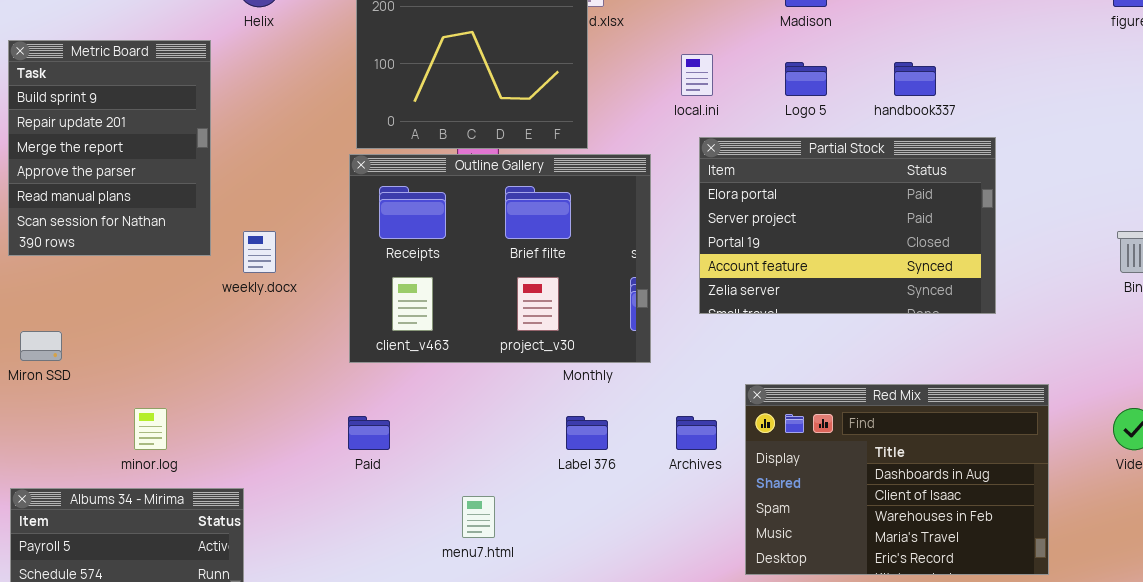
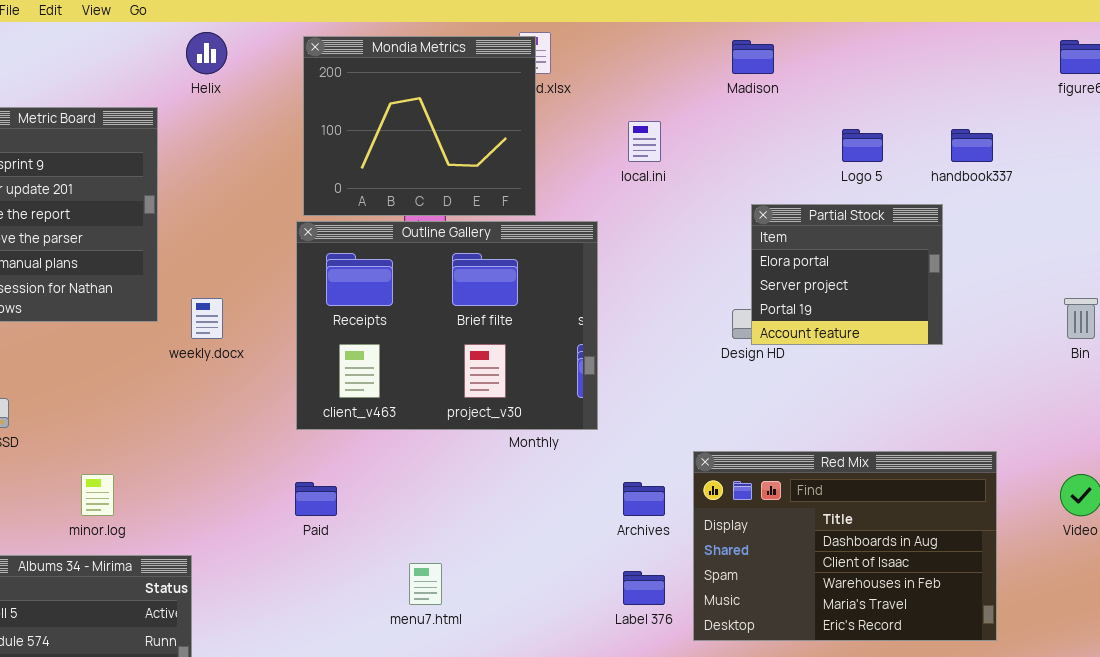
Logo 5: [785,62,827,96] -> [842,129,883,162], moved
handbook337: [894,62,936,96] -> [951,129,993,162], moved
Partial Stock: [699,137,996,314] -> [751,204,943,345], resized
Label 376: [566,416,608,450] -> [623,571,665,605], moved

